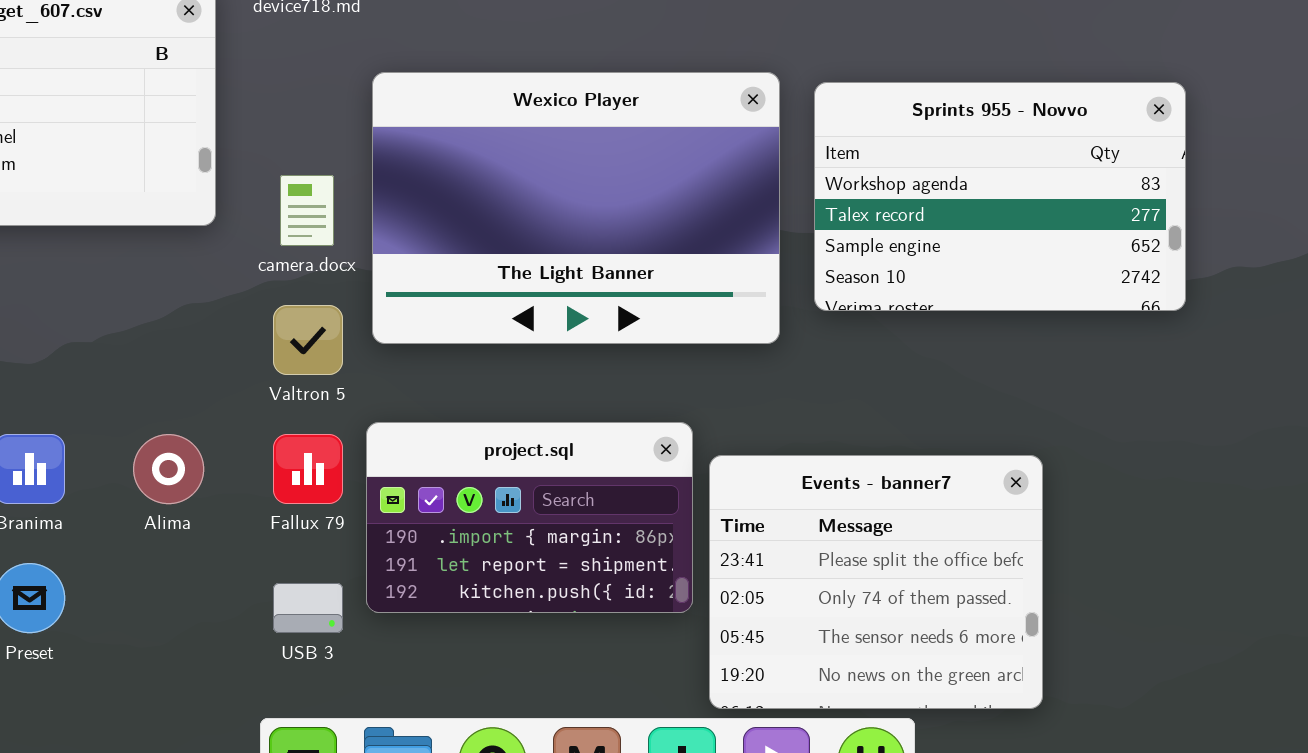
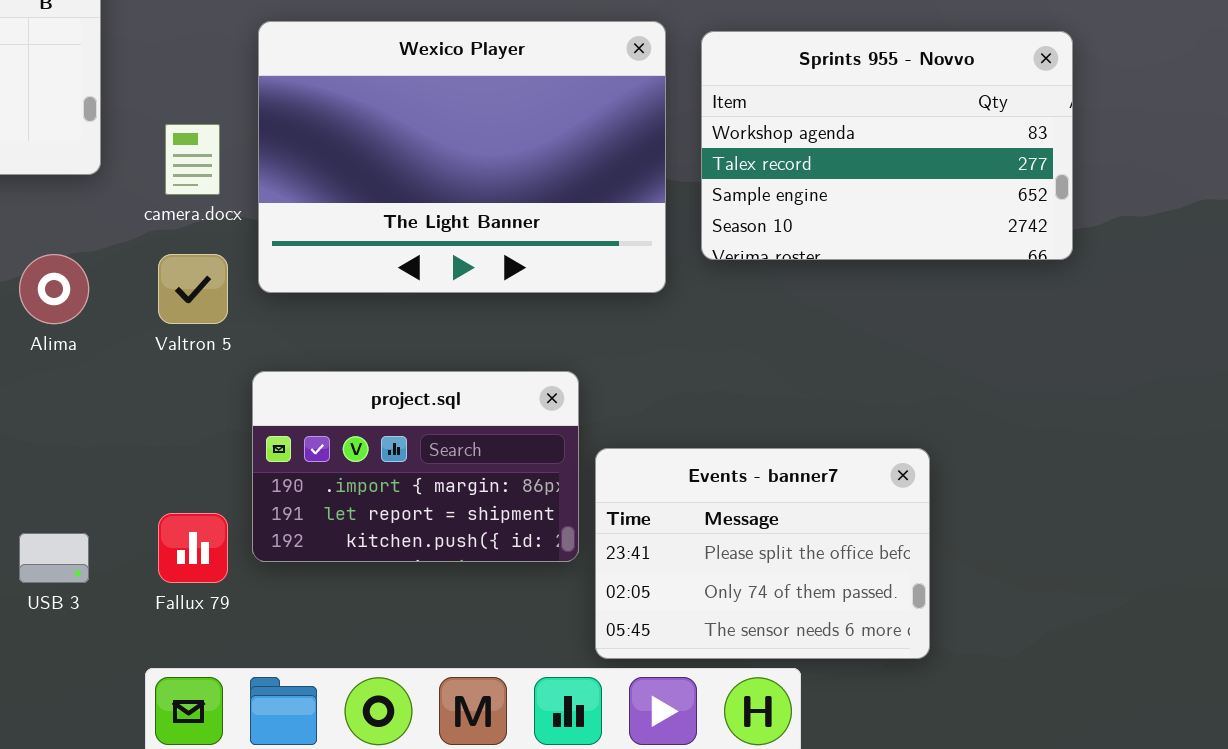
Alima: [133,434,204,504] -> [19,254,89,324], moved
Fallux 79: [273,434,343,504] -> [158,513,228,583], moved
Events - banner7: [709,455,1043,709] -> [595,448,930,659], resized
USB 3: [273,583,343,633] -> [19,533,89,583], moved

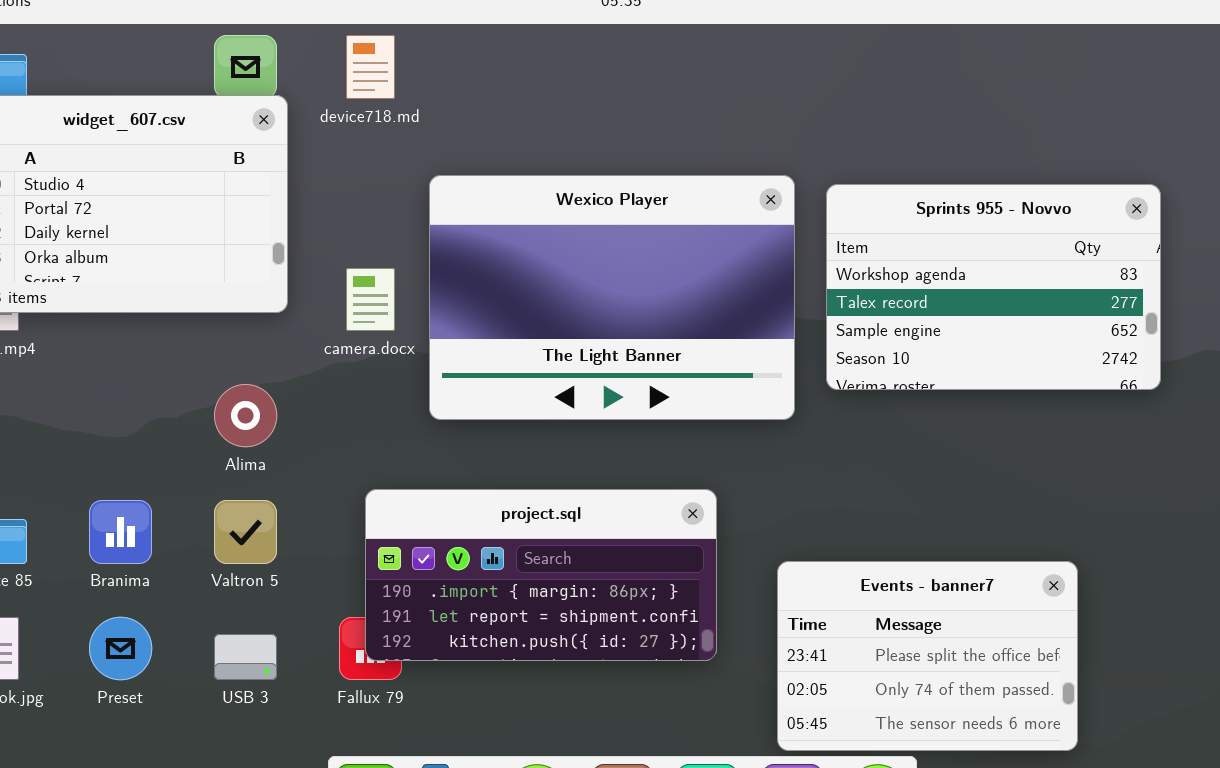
Valtron 5: [158,254,228,324] -> [214,500,277,564], moved
project.sql: [252,371,579,562] -> [365,489,717,661], resized
Events - banner7: [595,448,930,659] -> [777,561,1078,751], moved

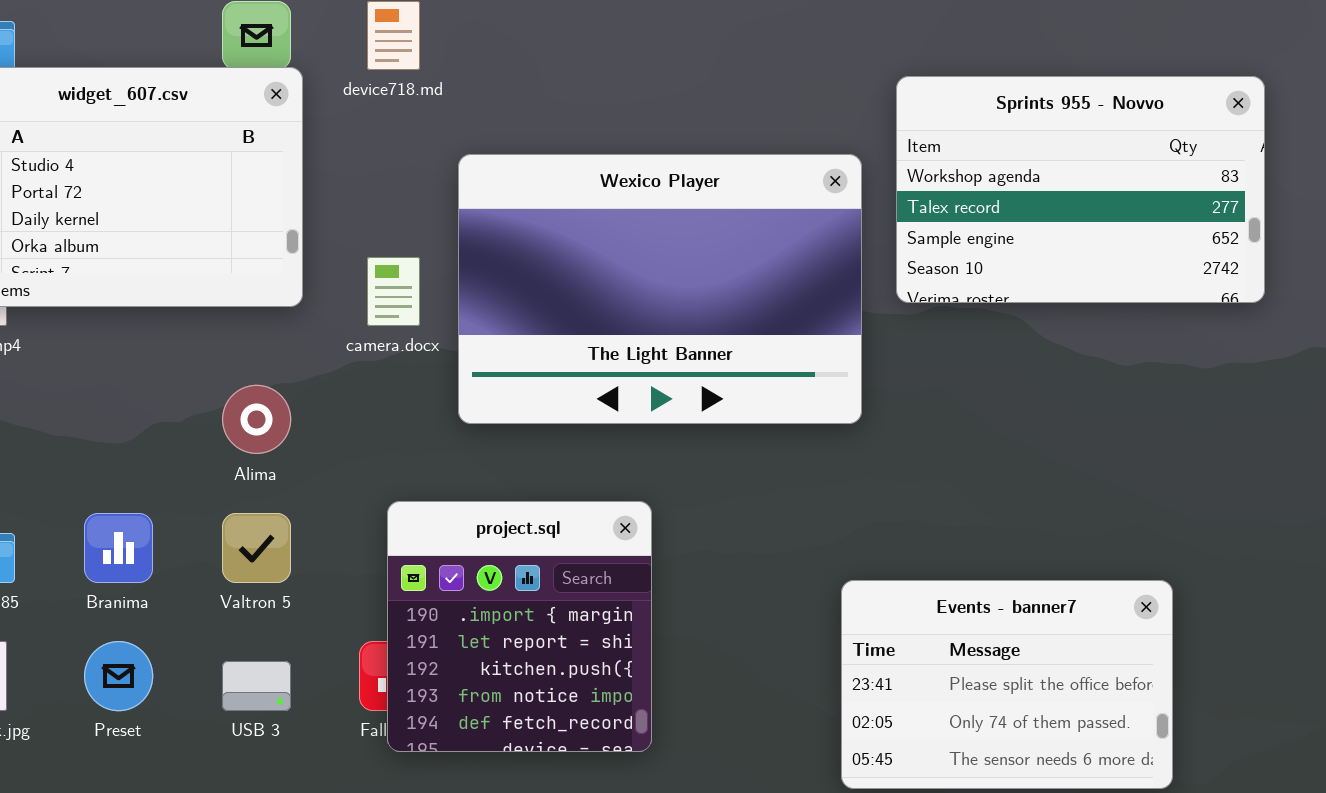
Sprints 955 - Novvo: [826,184,1161,390] -> [896,76,1265,303], moved
project.sql: [365,489,717,661] -> [387,501,652,752], resized

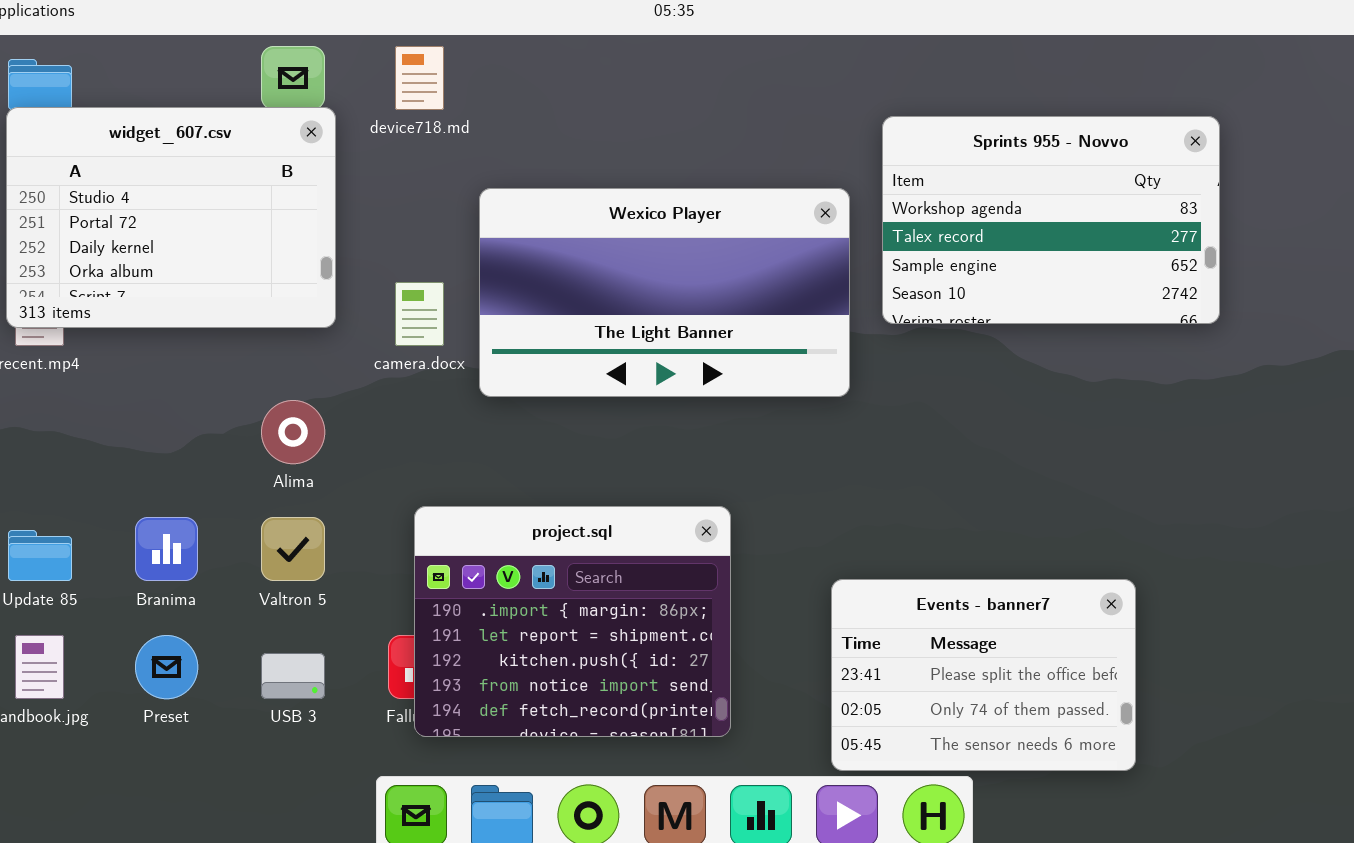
Wexico Player: [458,154,862,424] -> [479,188,850,397], resized
project.sql: [387,501,652,752] -> [414,506,731,737], resized

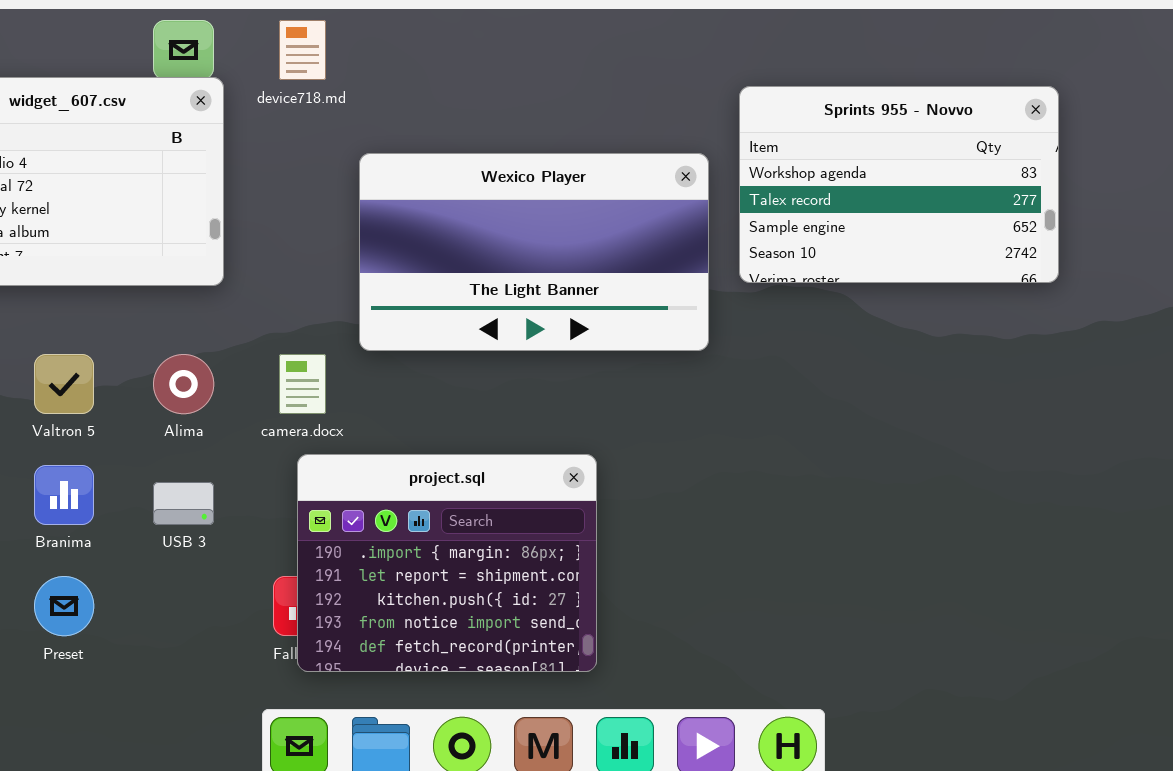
camera.docx: [395,282,444,346] -> [279,354,326,414], moved
Valtron 5: [261,517,325,581] -> [34,354,94,414], moved
Events - banner7: [831,579,1136,771] -> none, closed
USB 3: [261,653,325,699] -> [153,482,214,525], moved

